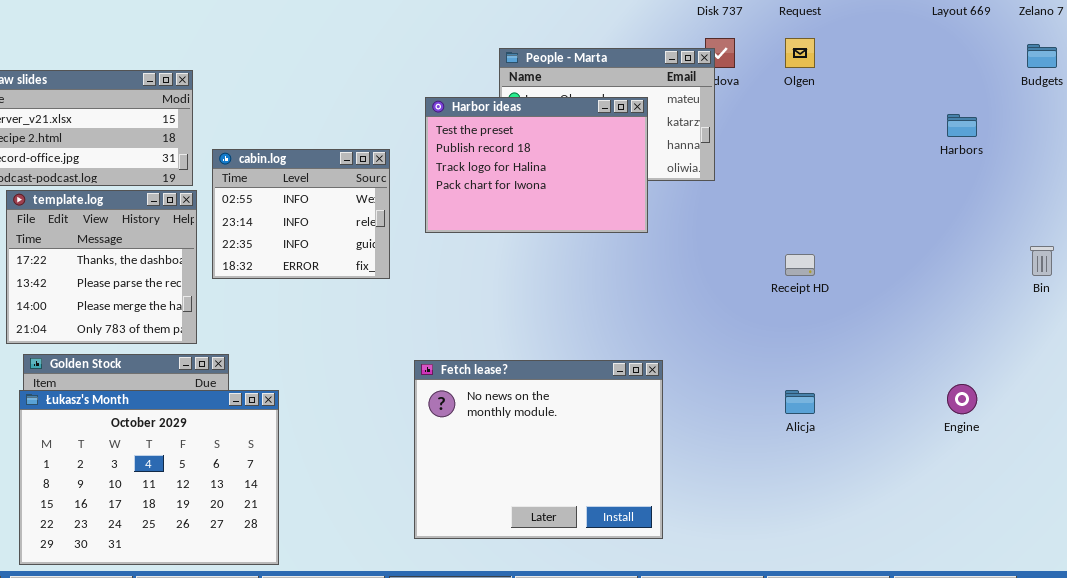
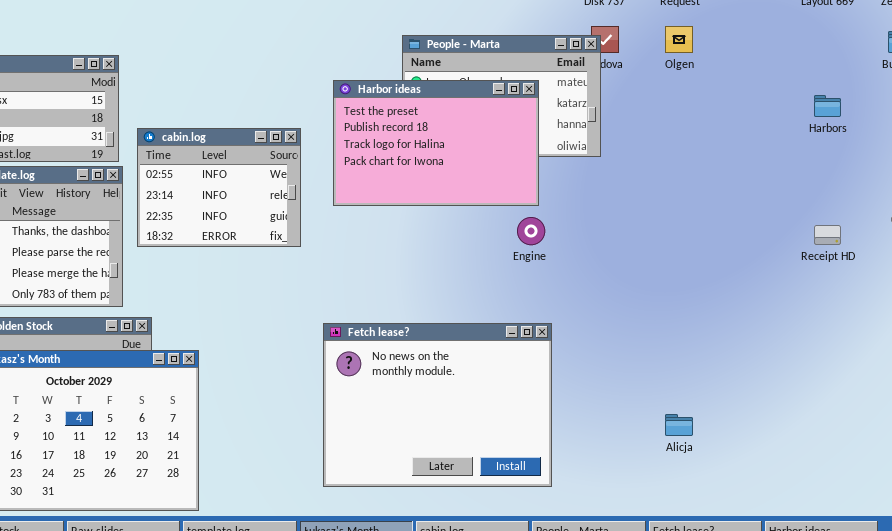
Receipt HD: [785,254,815,276] -> [814,225,841,245], moved
Engine: [947,384,977,414] -> [517,217,545,245], moved
Alicja: [785,390,815,414] -> [665,414,693,436], moved

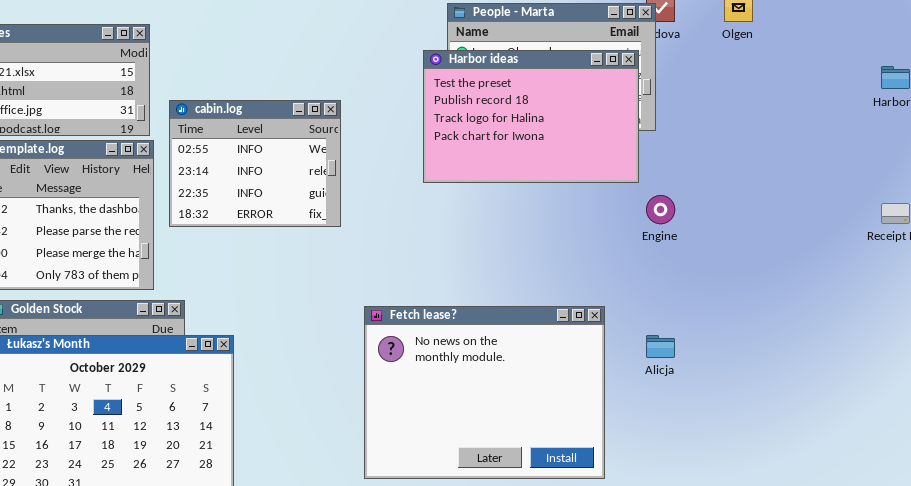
Harbor ideas: [333,80,539,206] -> [423,50,639,183], moved
Engine: [517,217,545,245] -> [646,195,675,224], moved
Alicja: [665,414,693,436] -> [646,335,675,358], moved

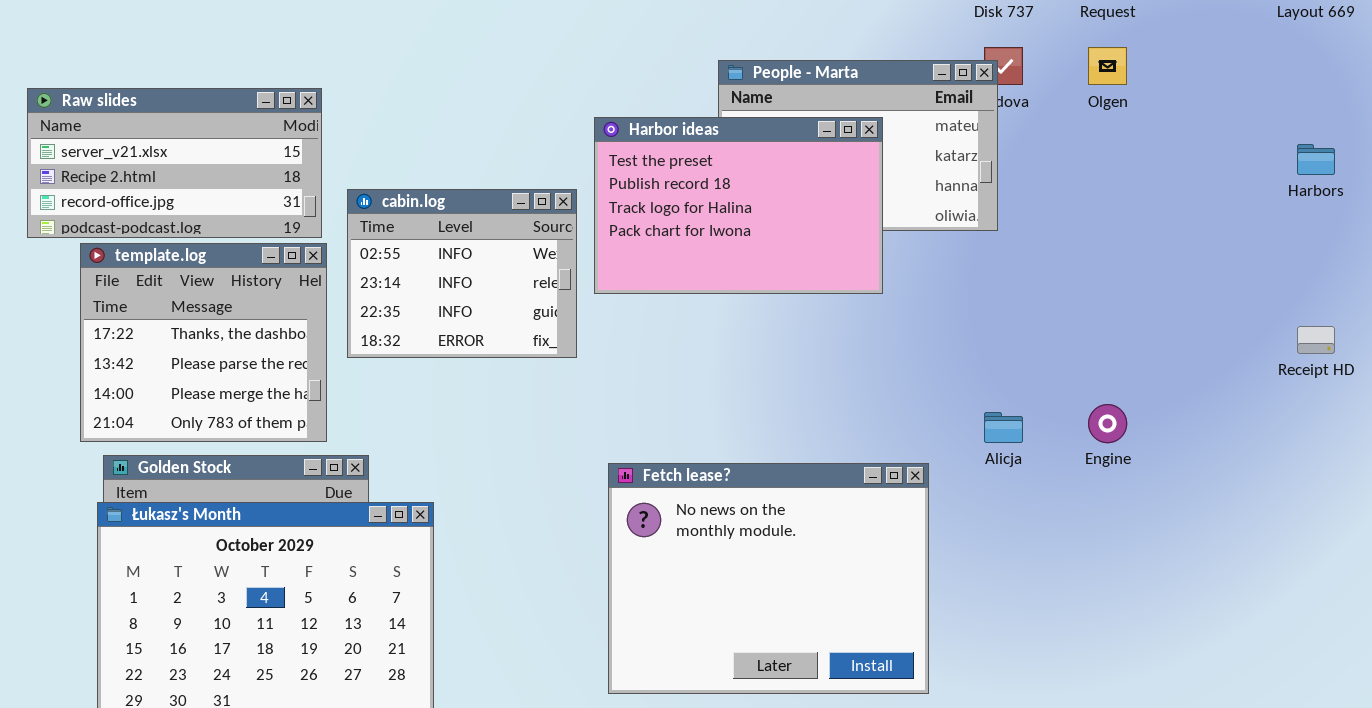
Harbor ideas: [423,50,639,183] -> [594,117,883,294], moved
Engine: [646,195,675,224] -> [1088,404,1127,443], moved
Alicja: [646,335,675,358] -> [984,412,1023,443], moved

